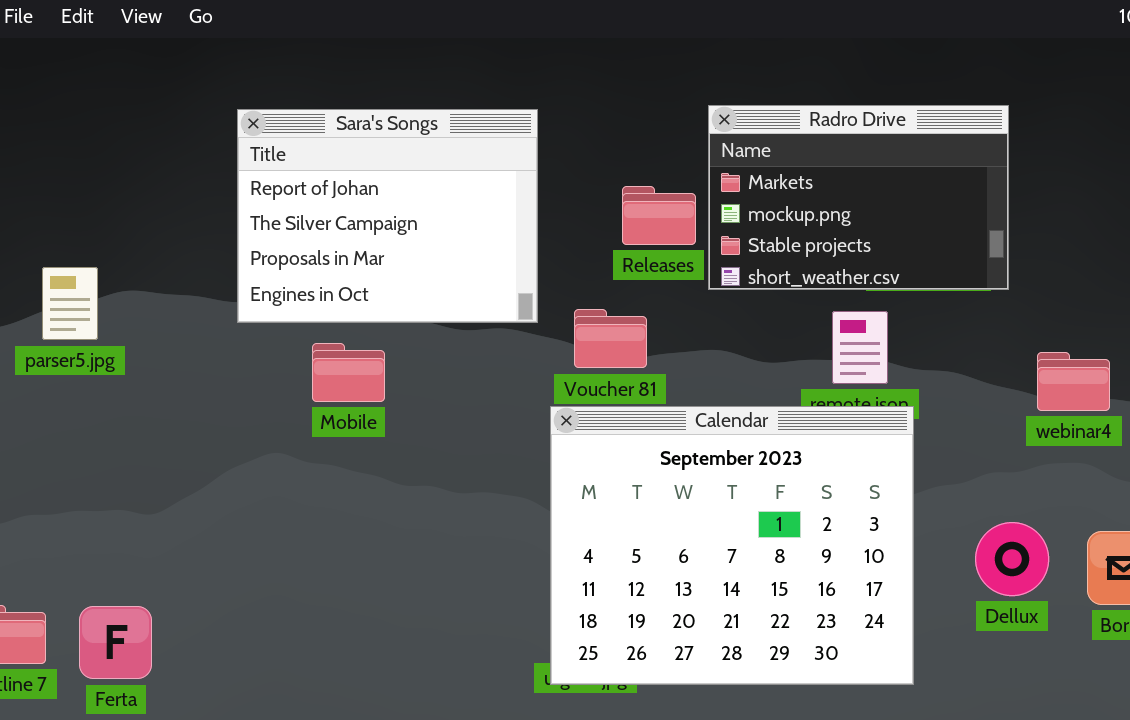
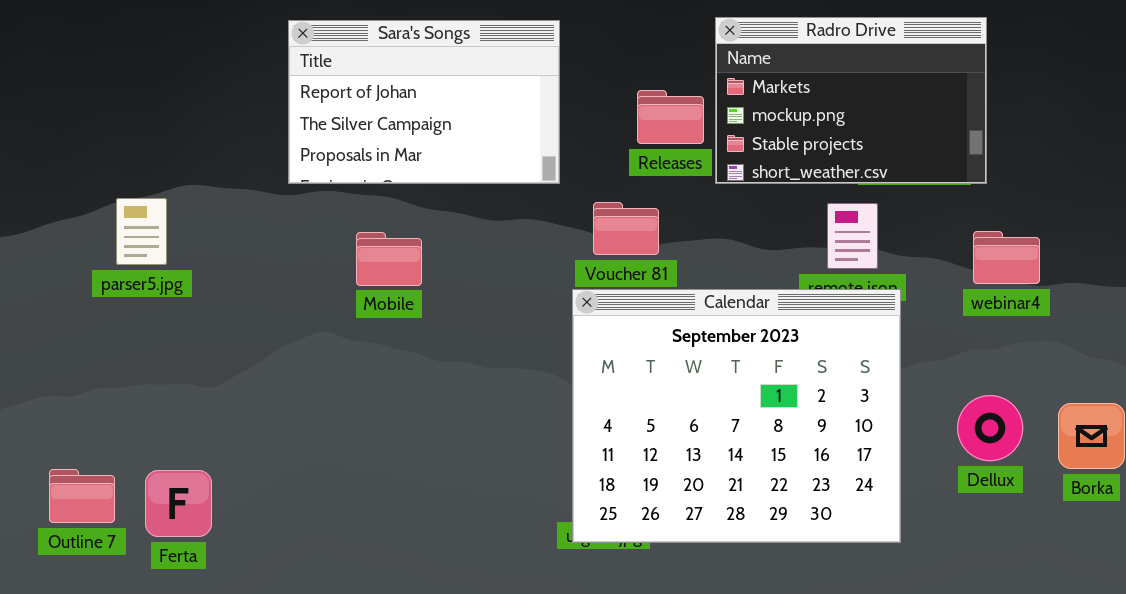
Sara's Songs: [237,109,538,323] -> [288,20,560,184], resized
parser5.jpg: [42,267,98,340] -> [116,198,167,265], moved
webinar4: [1037,352,1110,411] -> [973,231,1040,284], moved

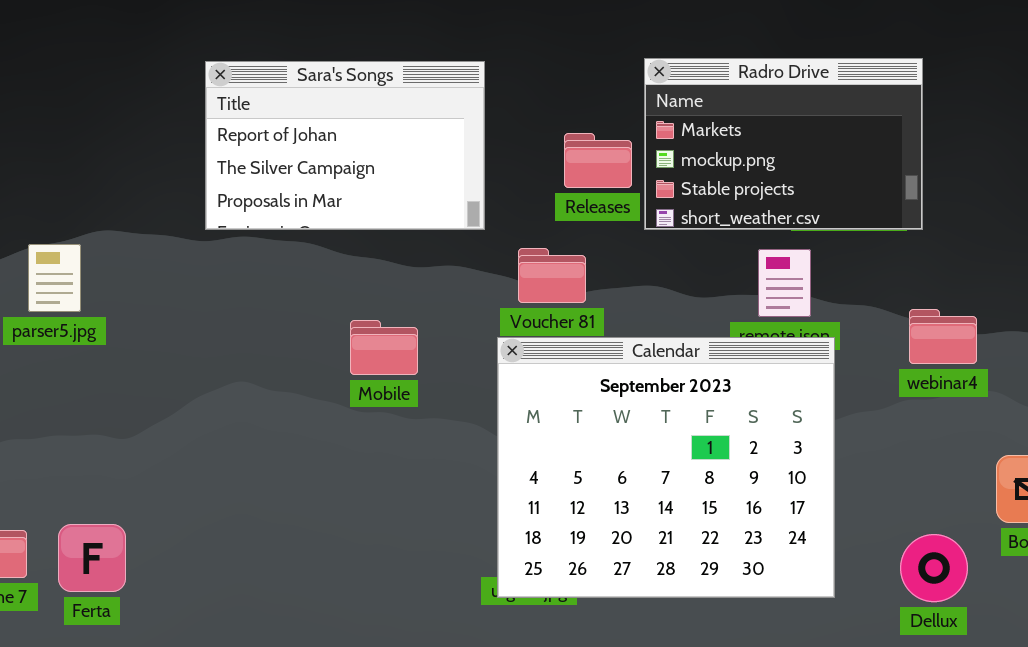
webinar4: [973,231,1040,284] -> [909,309,977,364], moved
Mobile: [356,232,422,286] -> [350,320,418,375], moved
Dellux: [957,395,1023,461] -> [900,534,968,602], moved

